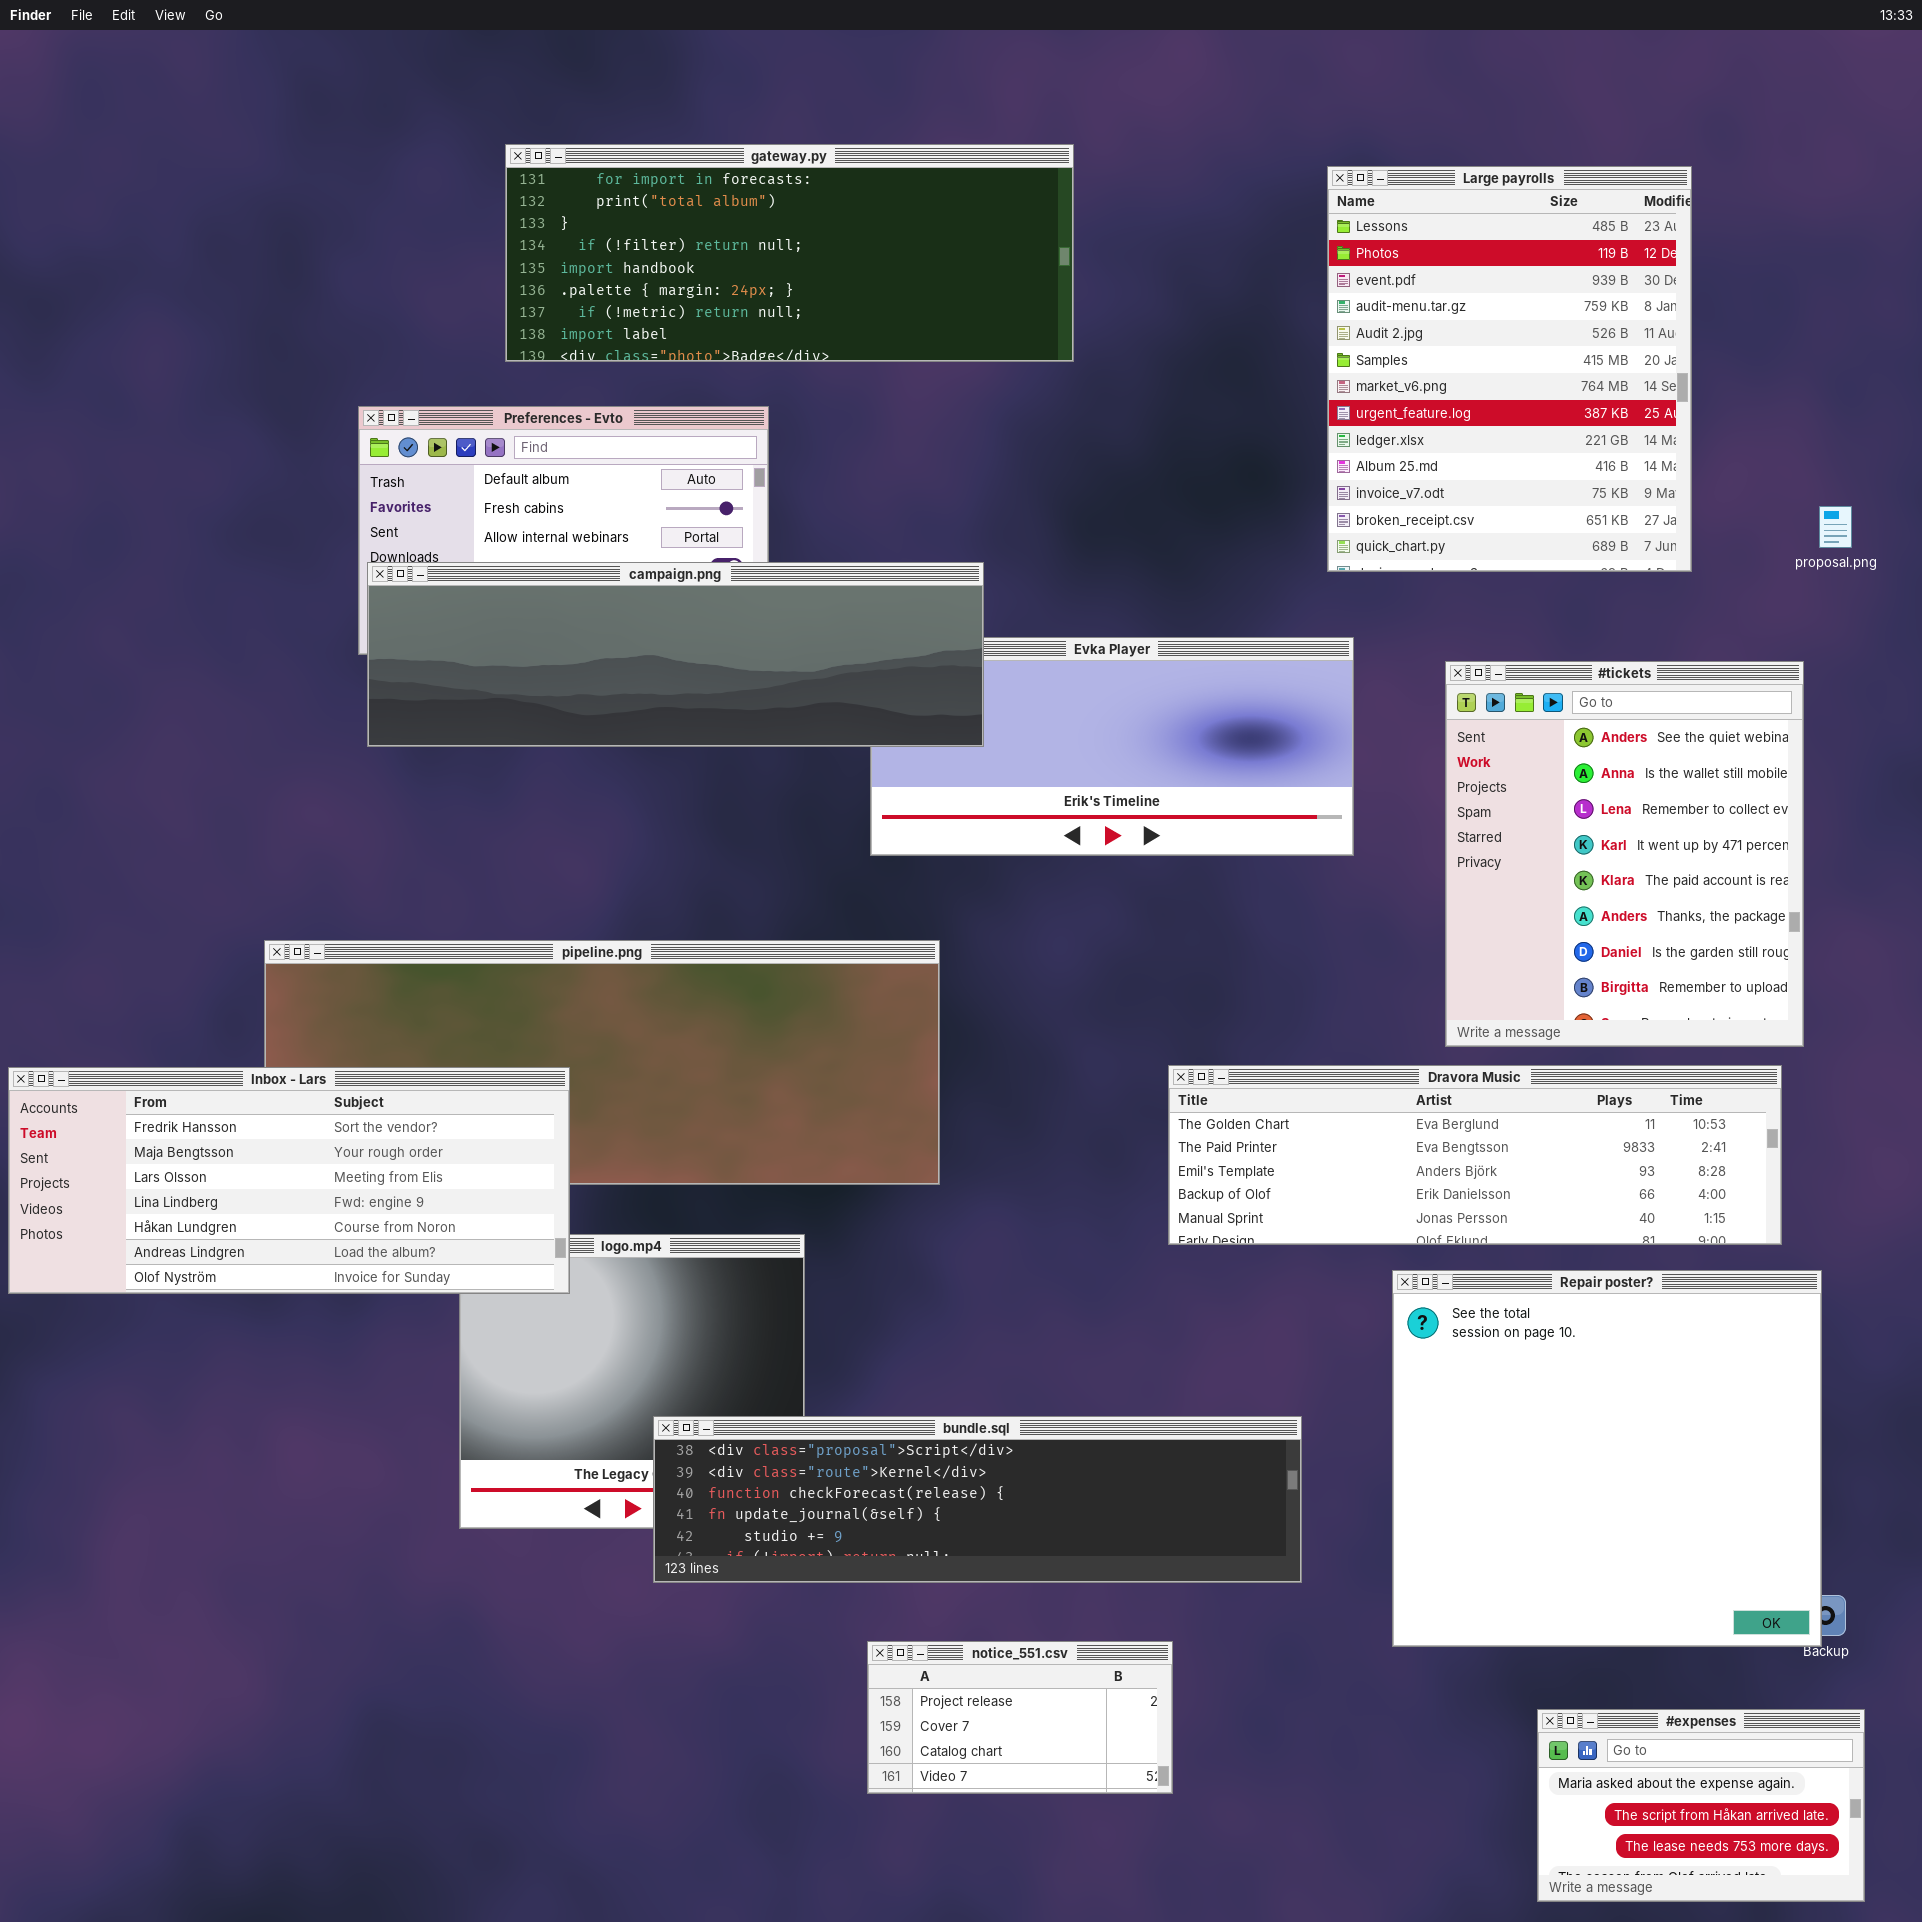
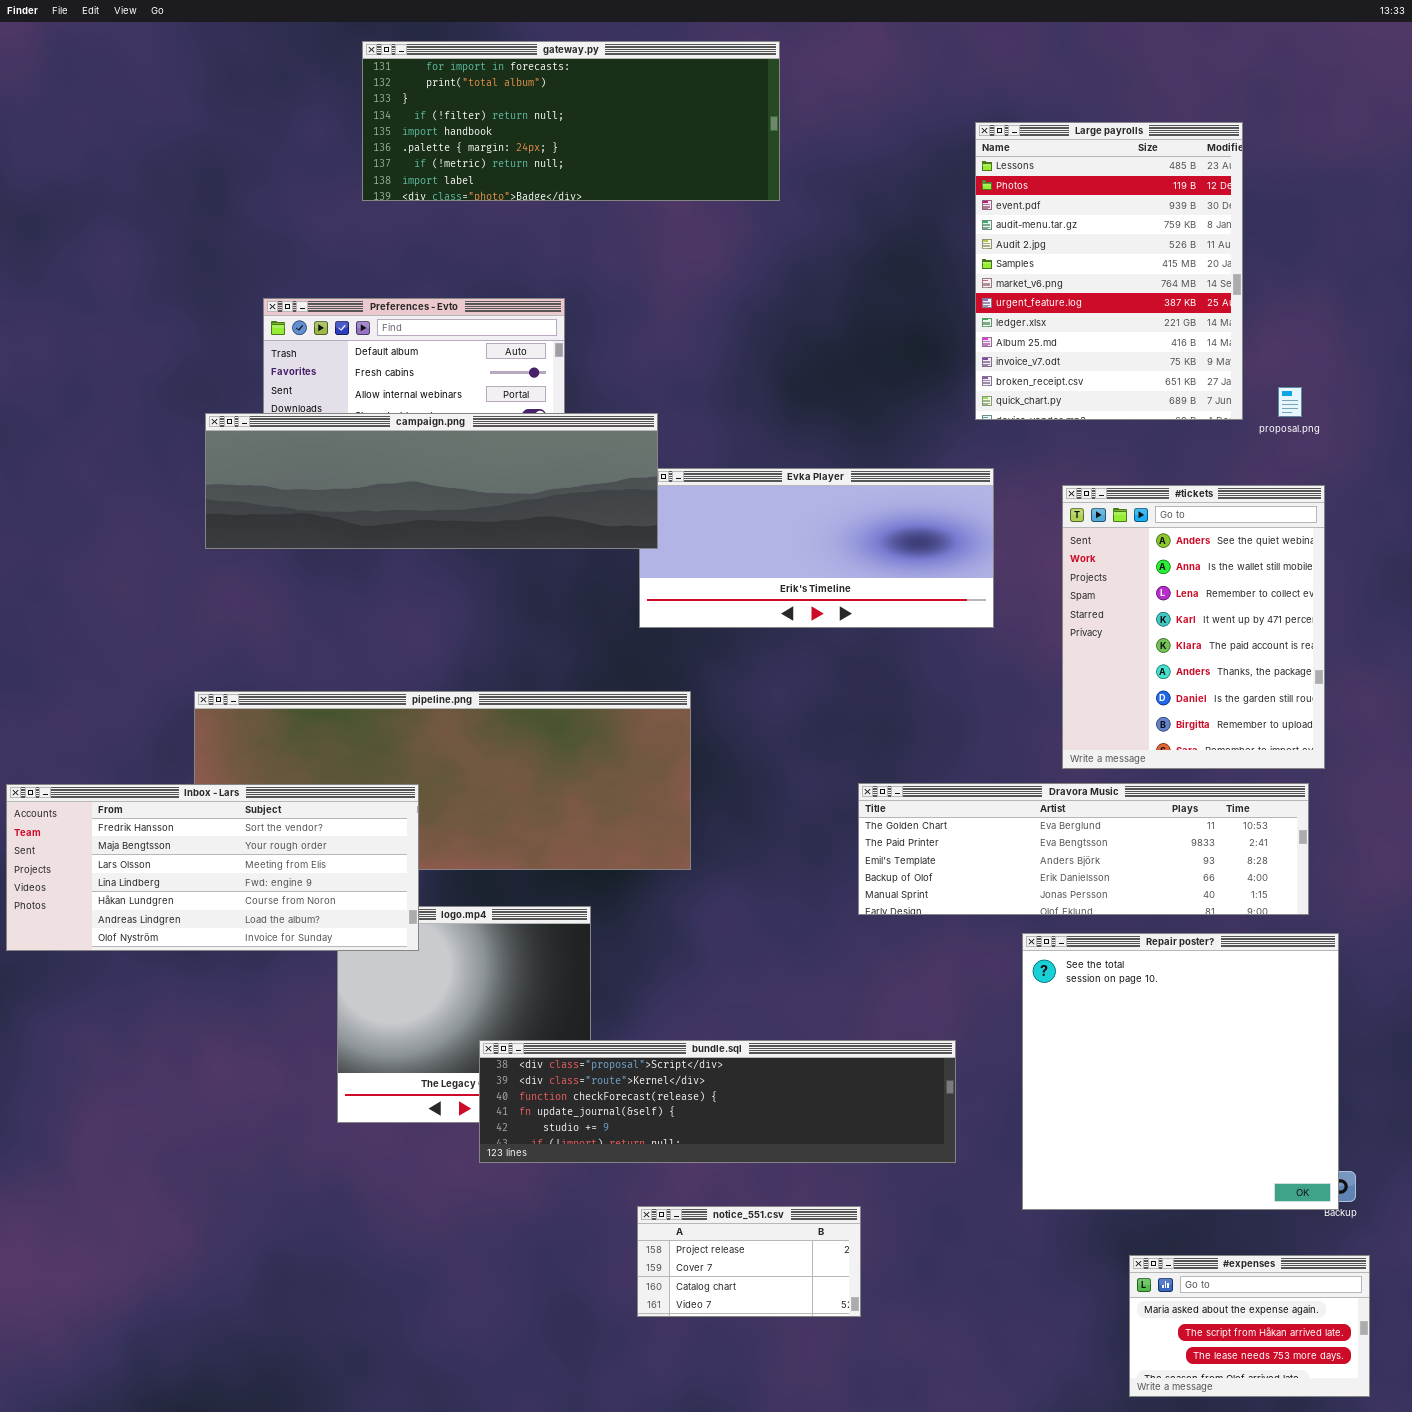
gateway.py: [505,144,1074,362] -> [362,41,780,201], moved
proposal.png: [1819,506,1852,548] -> [1278,387,1302,417], moved
campaign.png: [367,562,984,747] -> [205,413,658,549], moved

